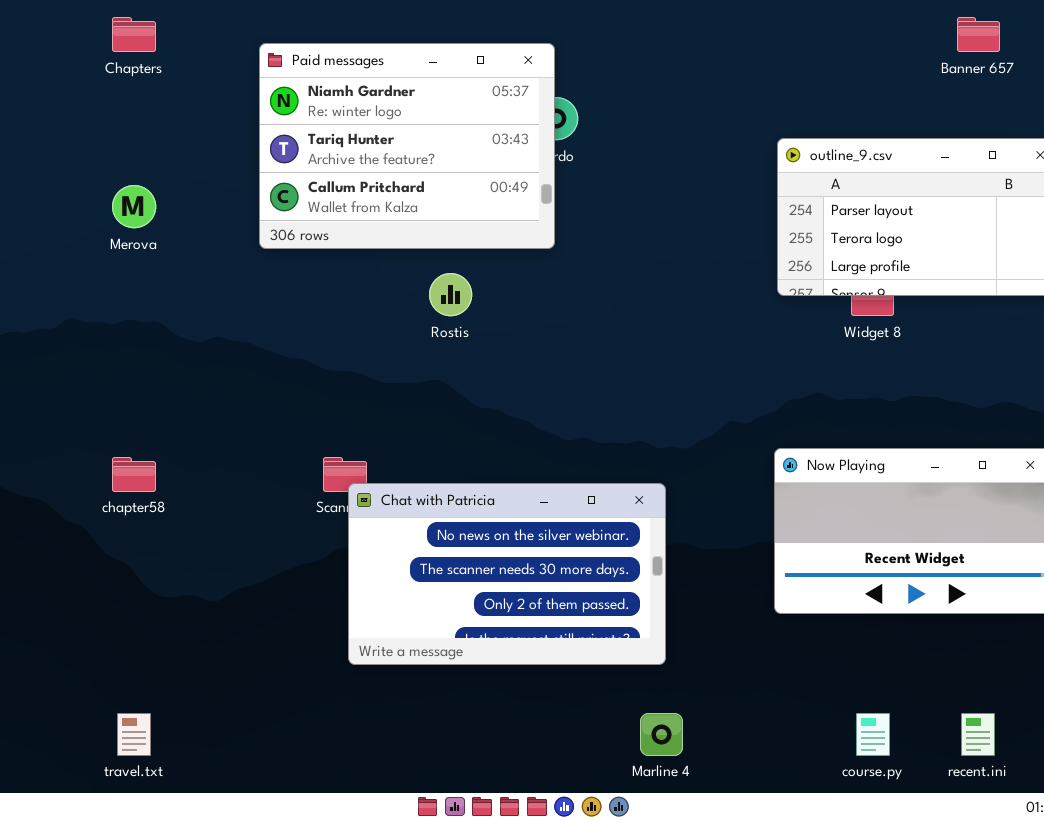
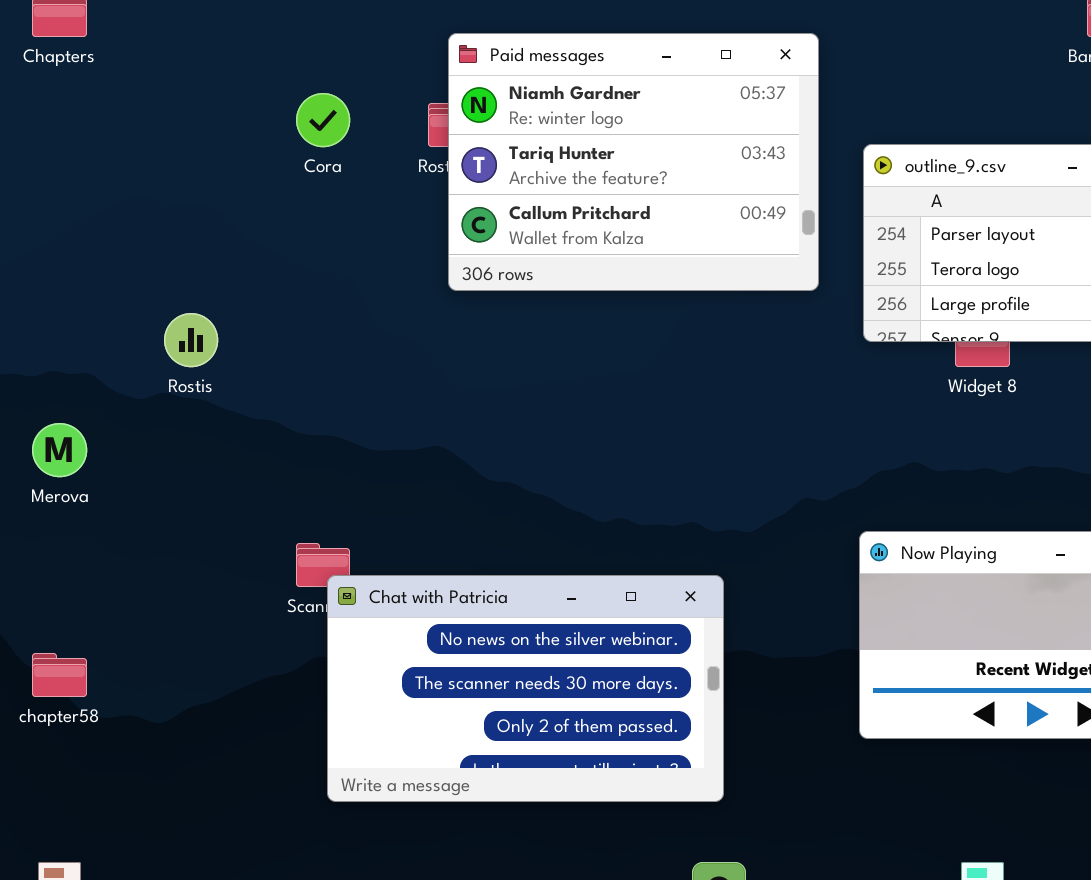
Paid messages: [259,43,555,249] -> [448,33,819,291], moved
Merova: [112,185,156,228] -> [32,423,87,477], moved
Rostis: [429,273,472,316] -> [164,313,218,367], moved
chapter58: [112,457,156,492] -> [32,653,87,697], moved

